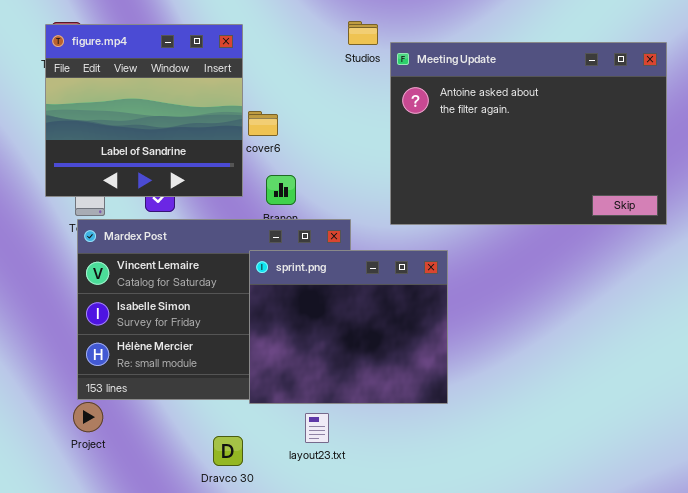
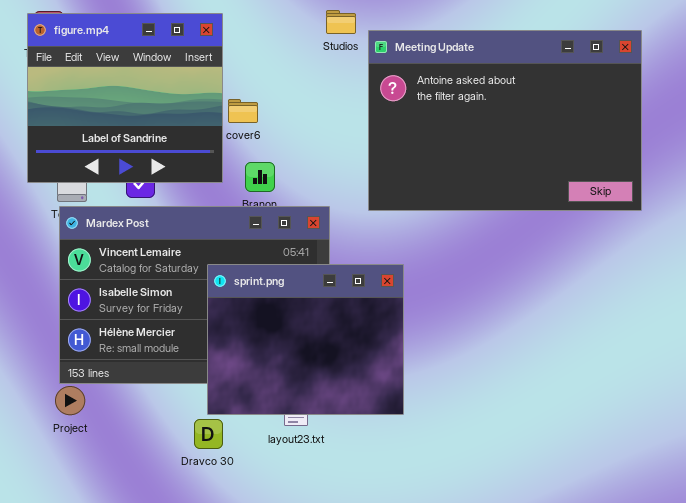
sprint.png: [249,250,448,404] -> [207,264,404,415], moved

